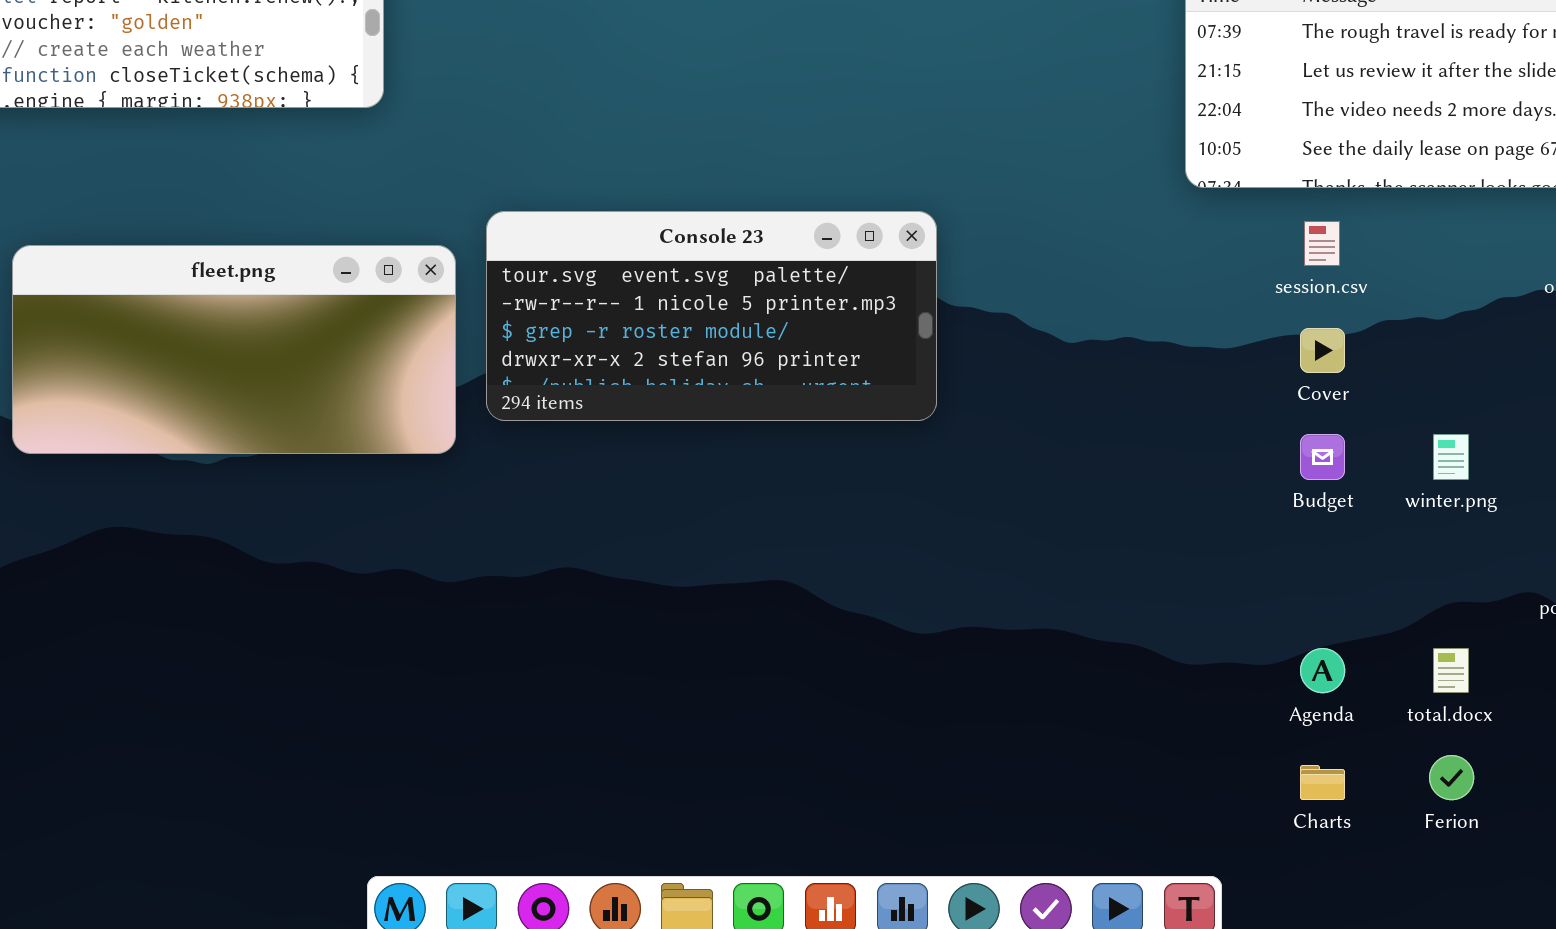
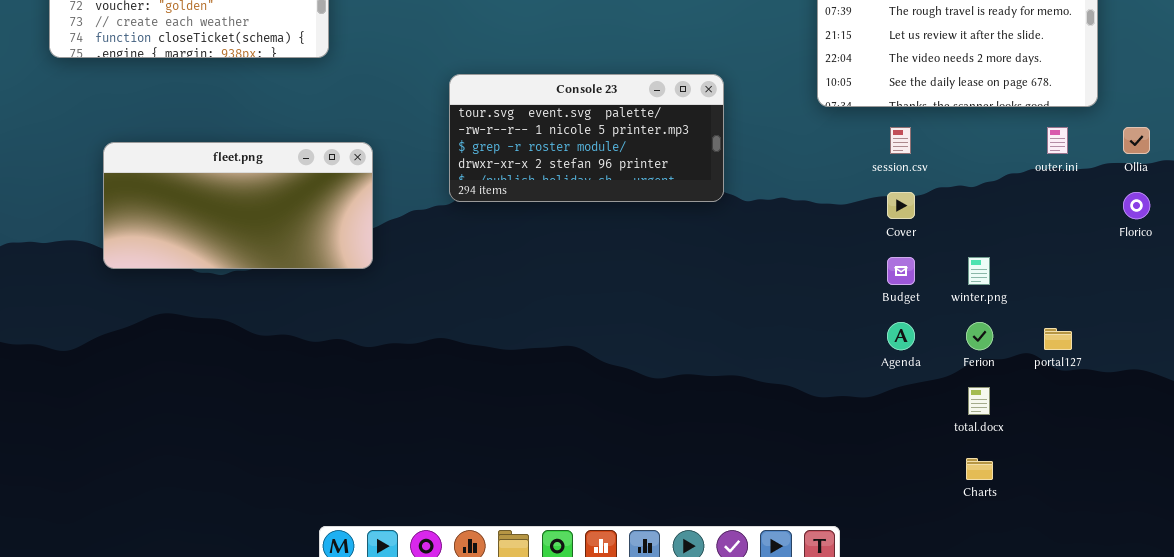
Console 23: [486,211,937,421] -> [449,74,724,202], moved
Agenda: [1300,648,1345,693] -> [887,322,915,350], moved
Ferion: [1429,755,1474,800] -> [966,322,993,350], moved
Charts: [1300,765,1345,800] -> [966,458,993,480], moved

